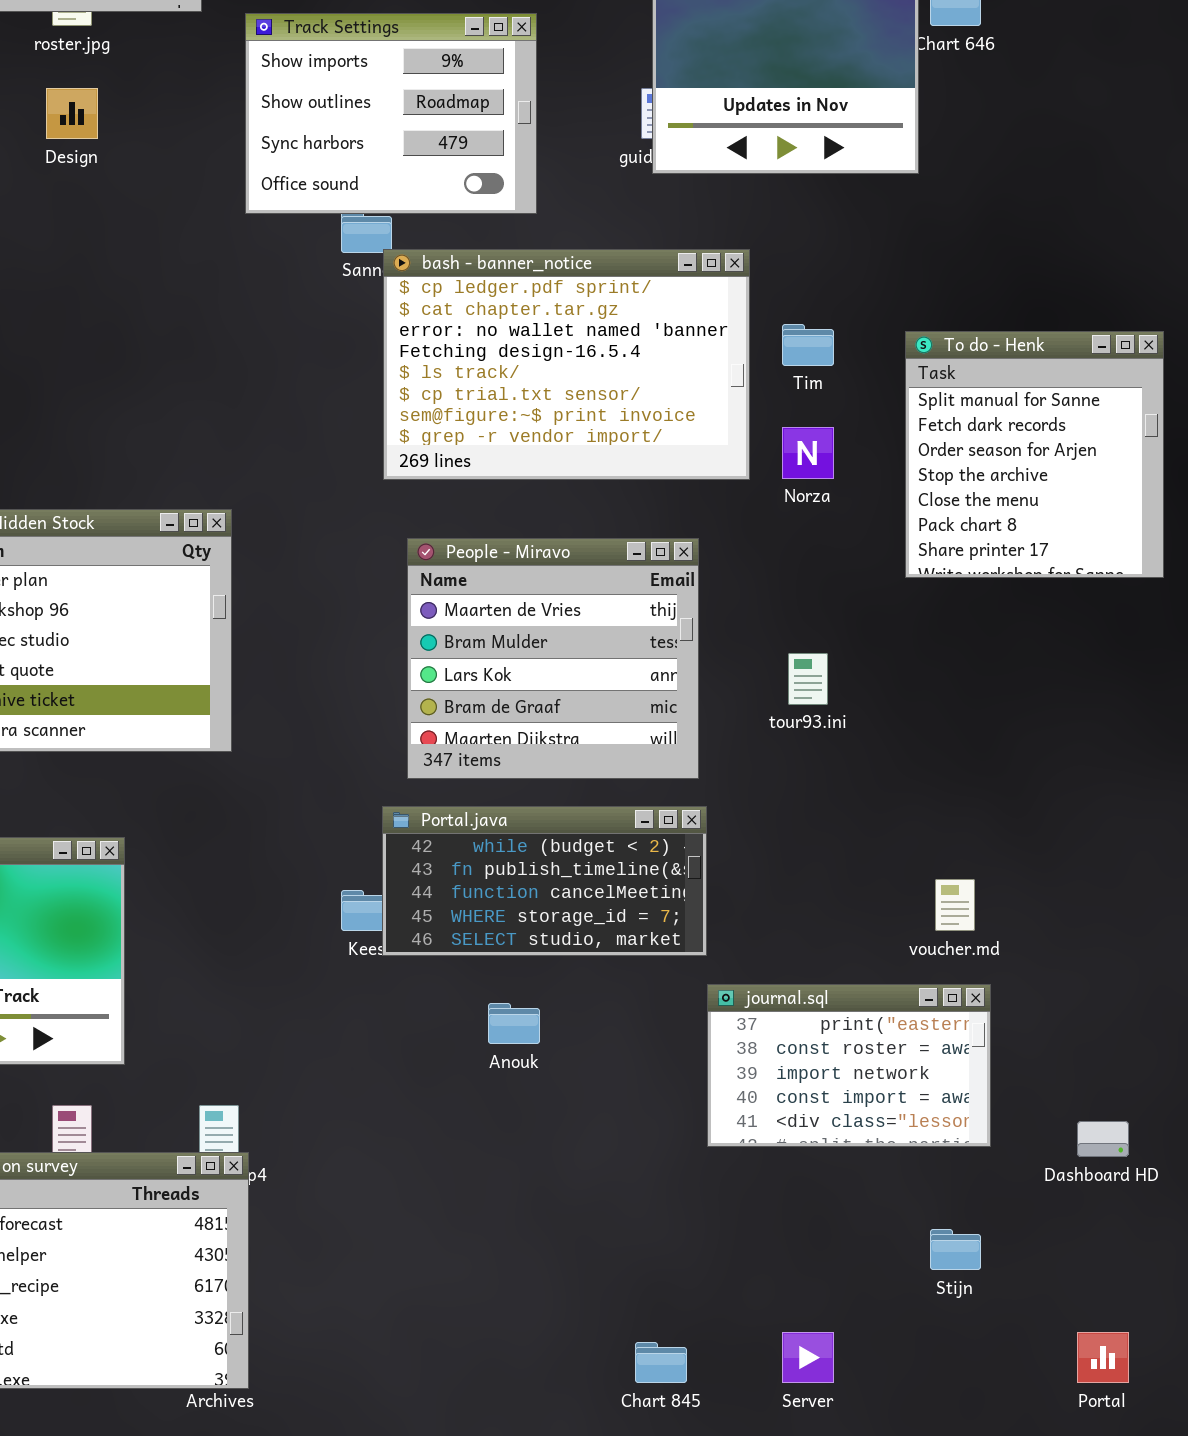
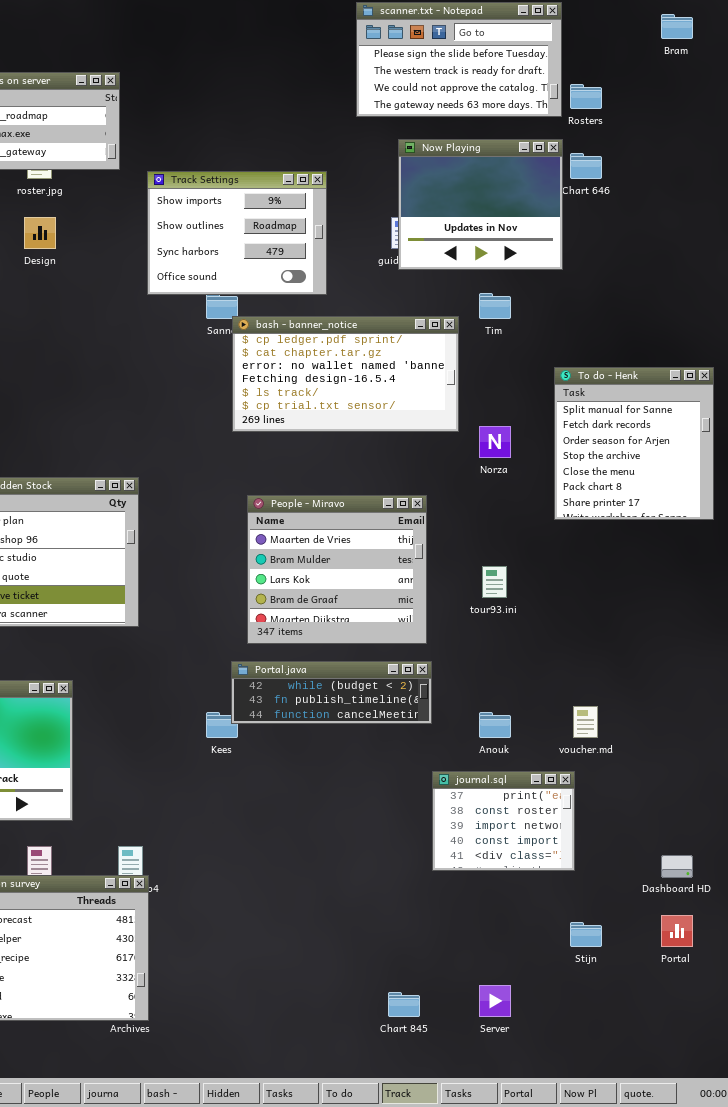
bash - banner_notice: [383,249,750,480] -> [232,316,459,432], resized
Tim: [782,324,834,366] -> [479,293,511,319], moved
Portal.java: [382,806,707,956] -> [231,661,432,724], resized
journal.sql: [707,984,991,1147] -> [432,771,575,871], resized
Anouk: [488,1003,540,1044] -> [479,712,511,738], moved
Portal: [1077,1332,1129,1383] -> [661,915,693,947], moved

